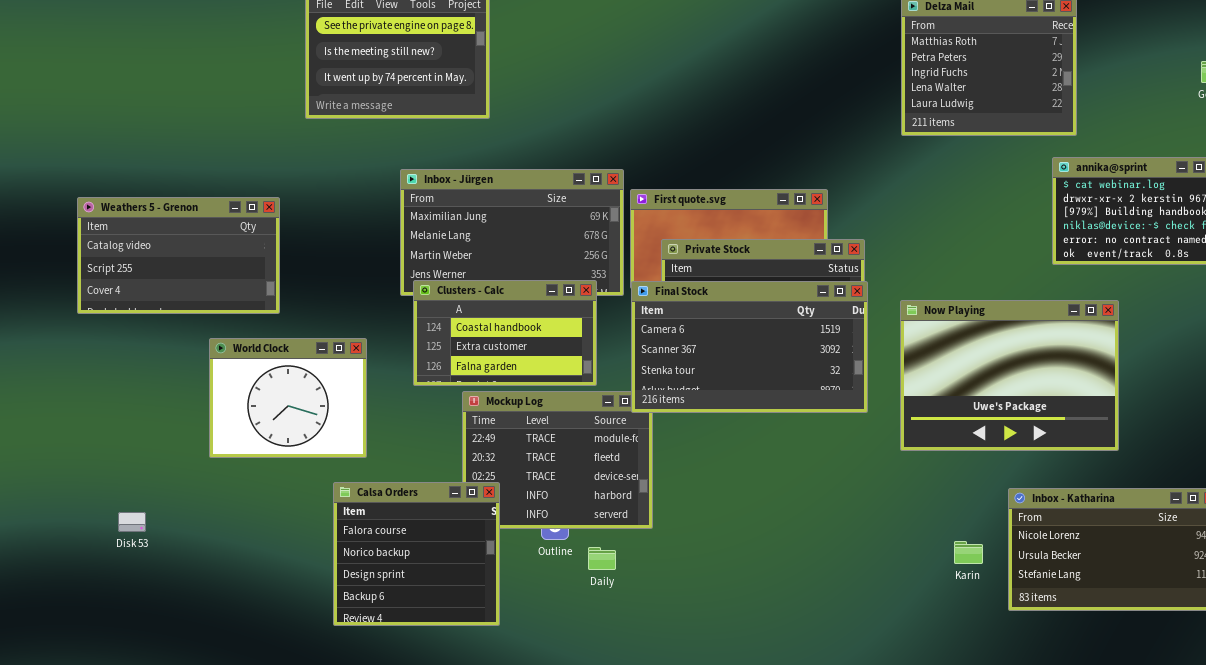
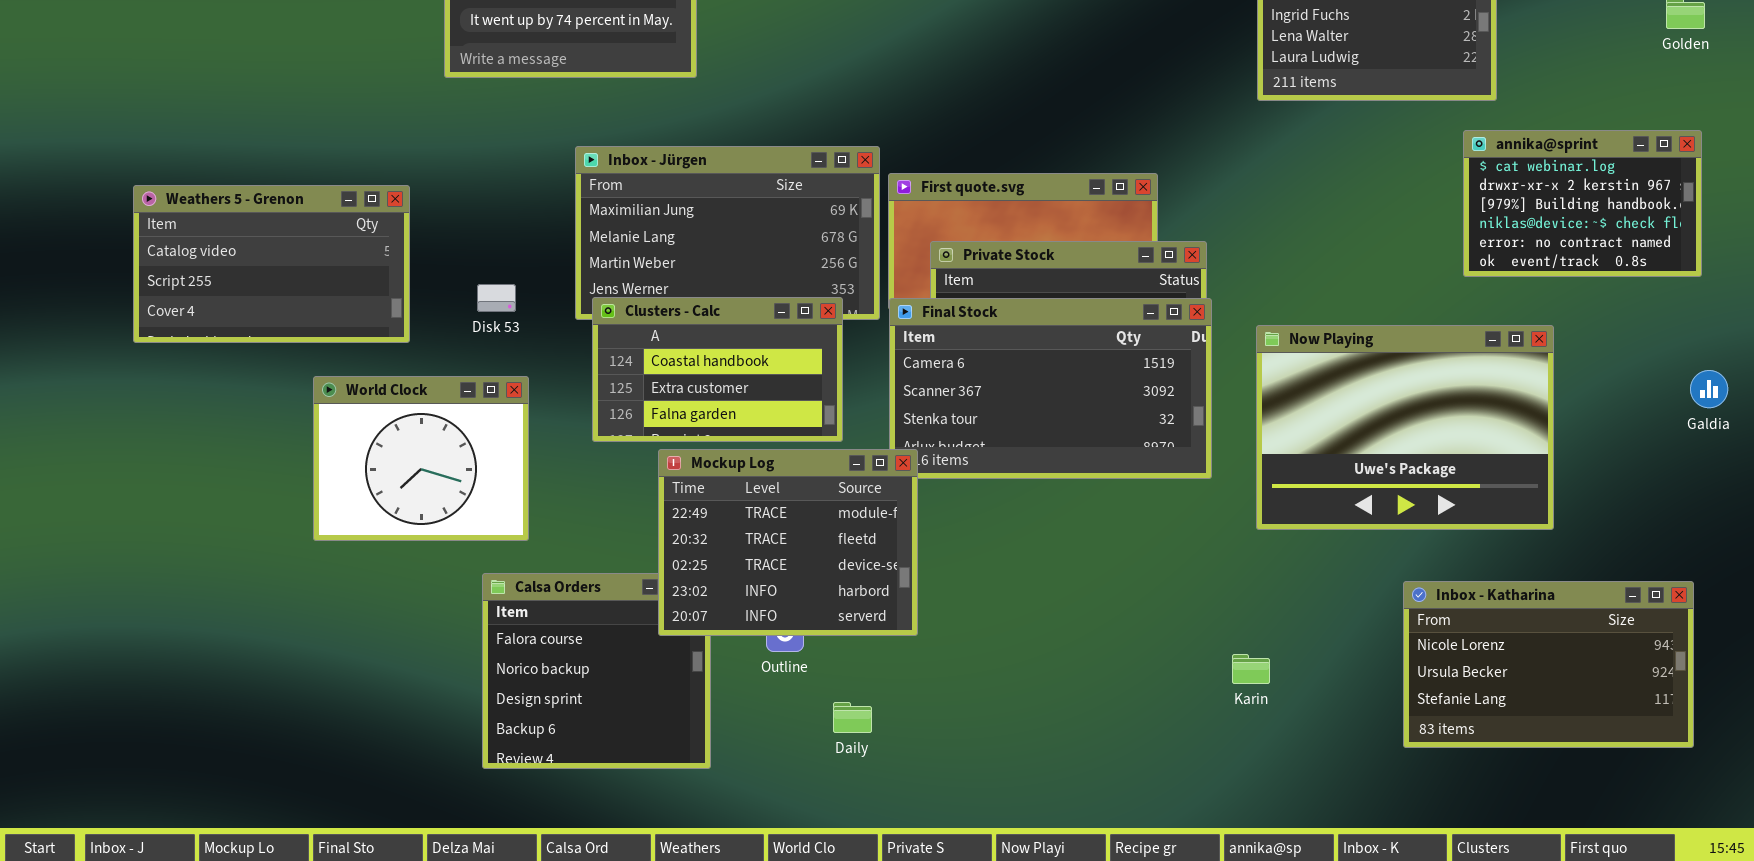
Mockup Log: [462,391,653,529] -> [658,449,918,636], raised
Disk 53: [118,512,146,532] -> [477,284,516,312], moved
Karin: [954,541,983,564] -> [1232,654,1270,684], moved
Daily: [588,547,616,570] -> [833,702,872,733], moved

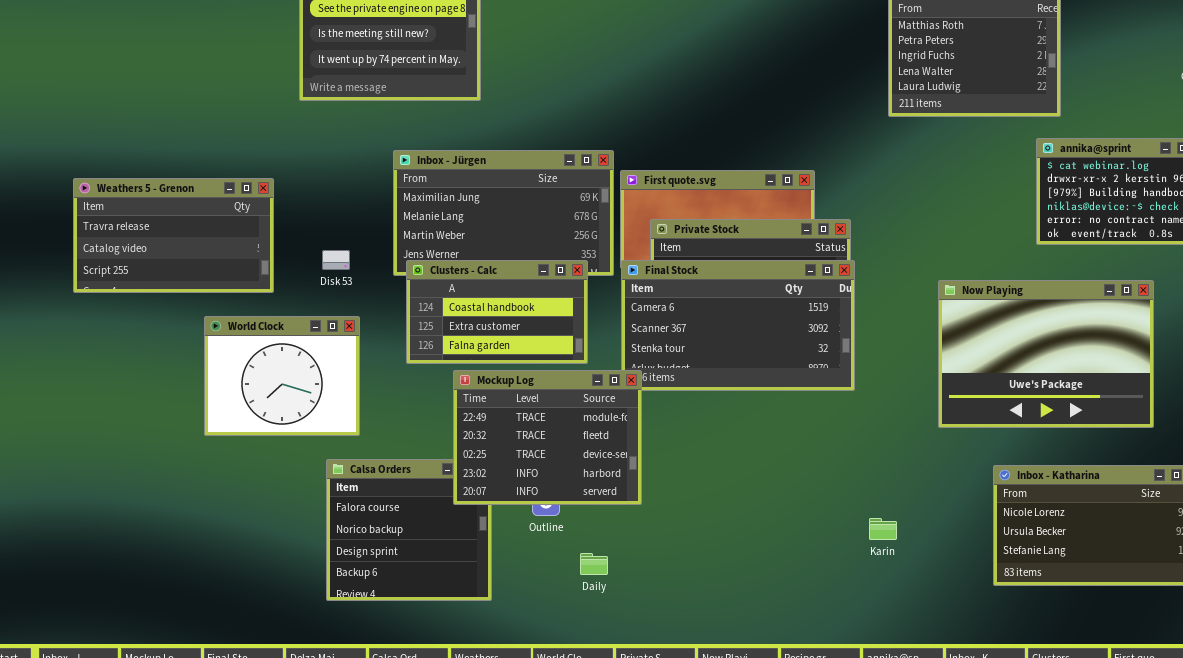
Weathers 5 - Grenon: [133,185,410,343] -> [73,178,274,293], scrolled up 1 row
Now Playing: [1256,325,1554,530] -> [938,280,1154,428], moved

